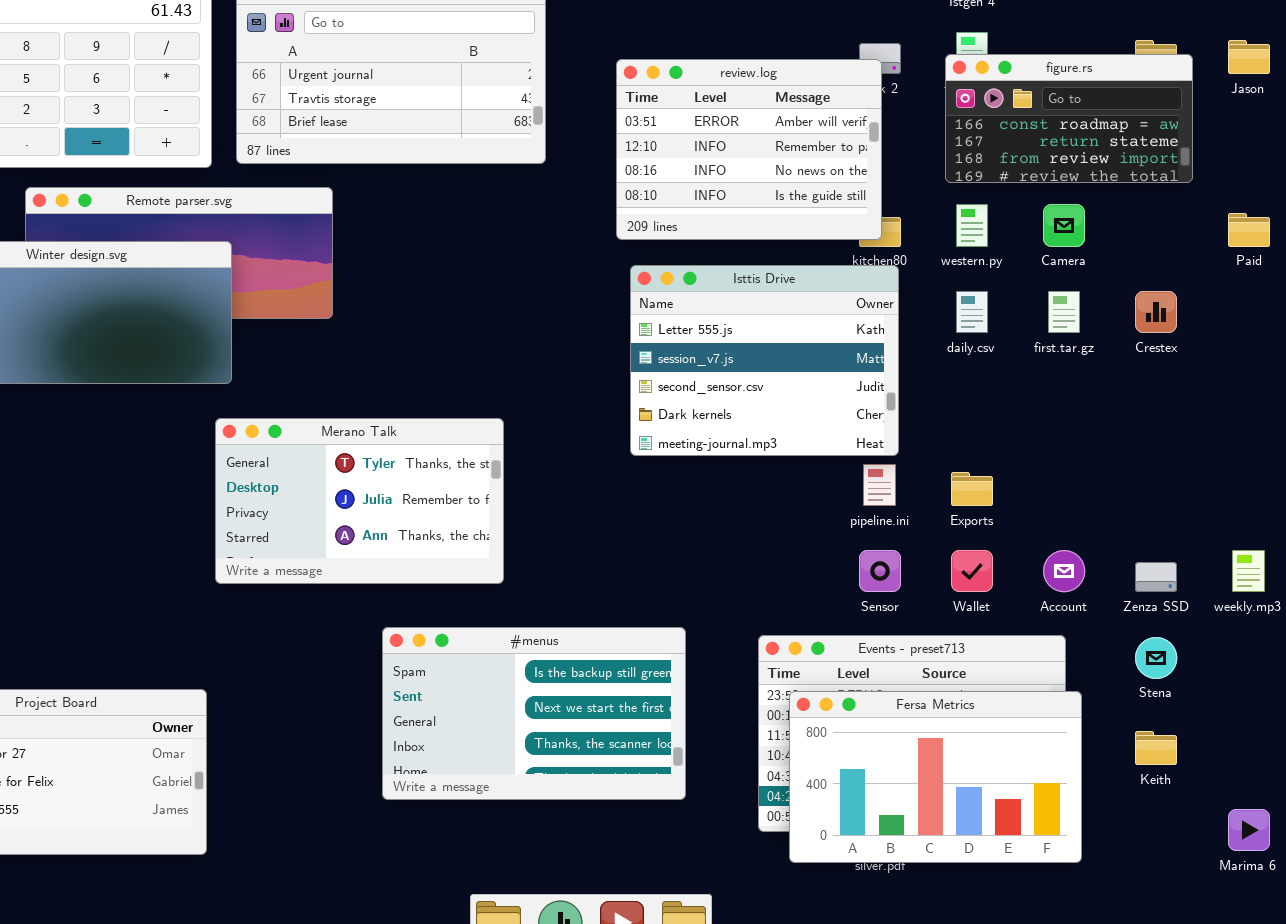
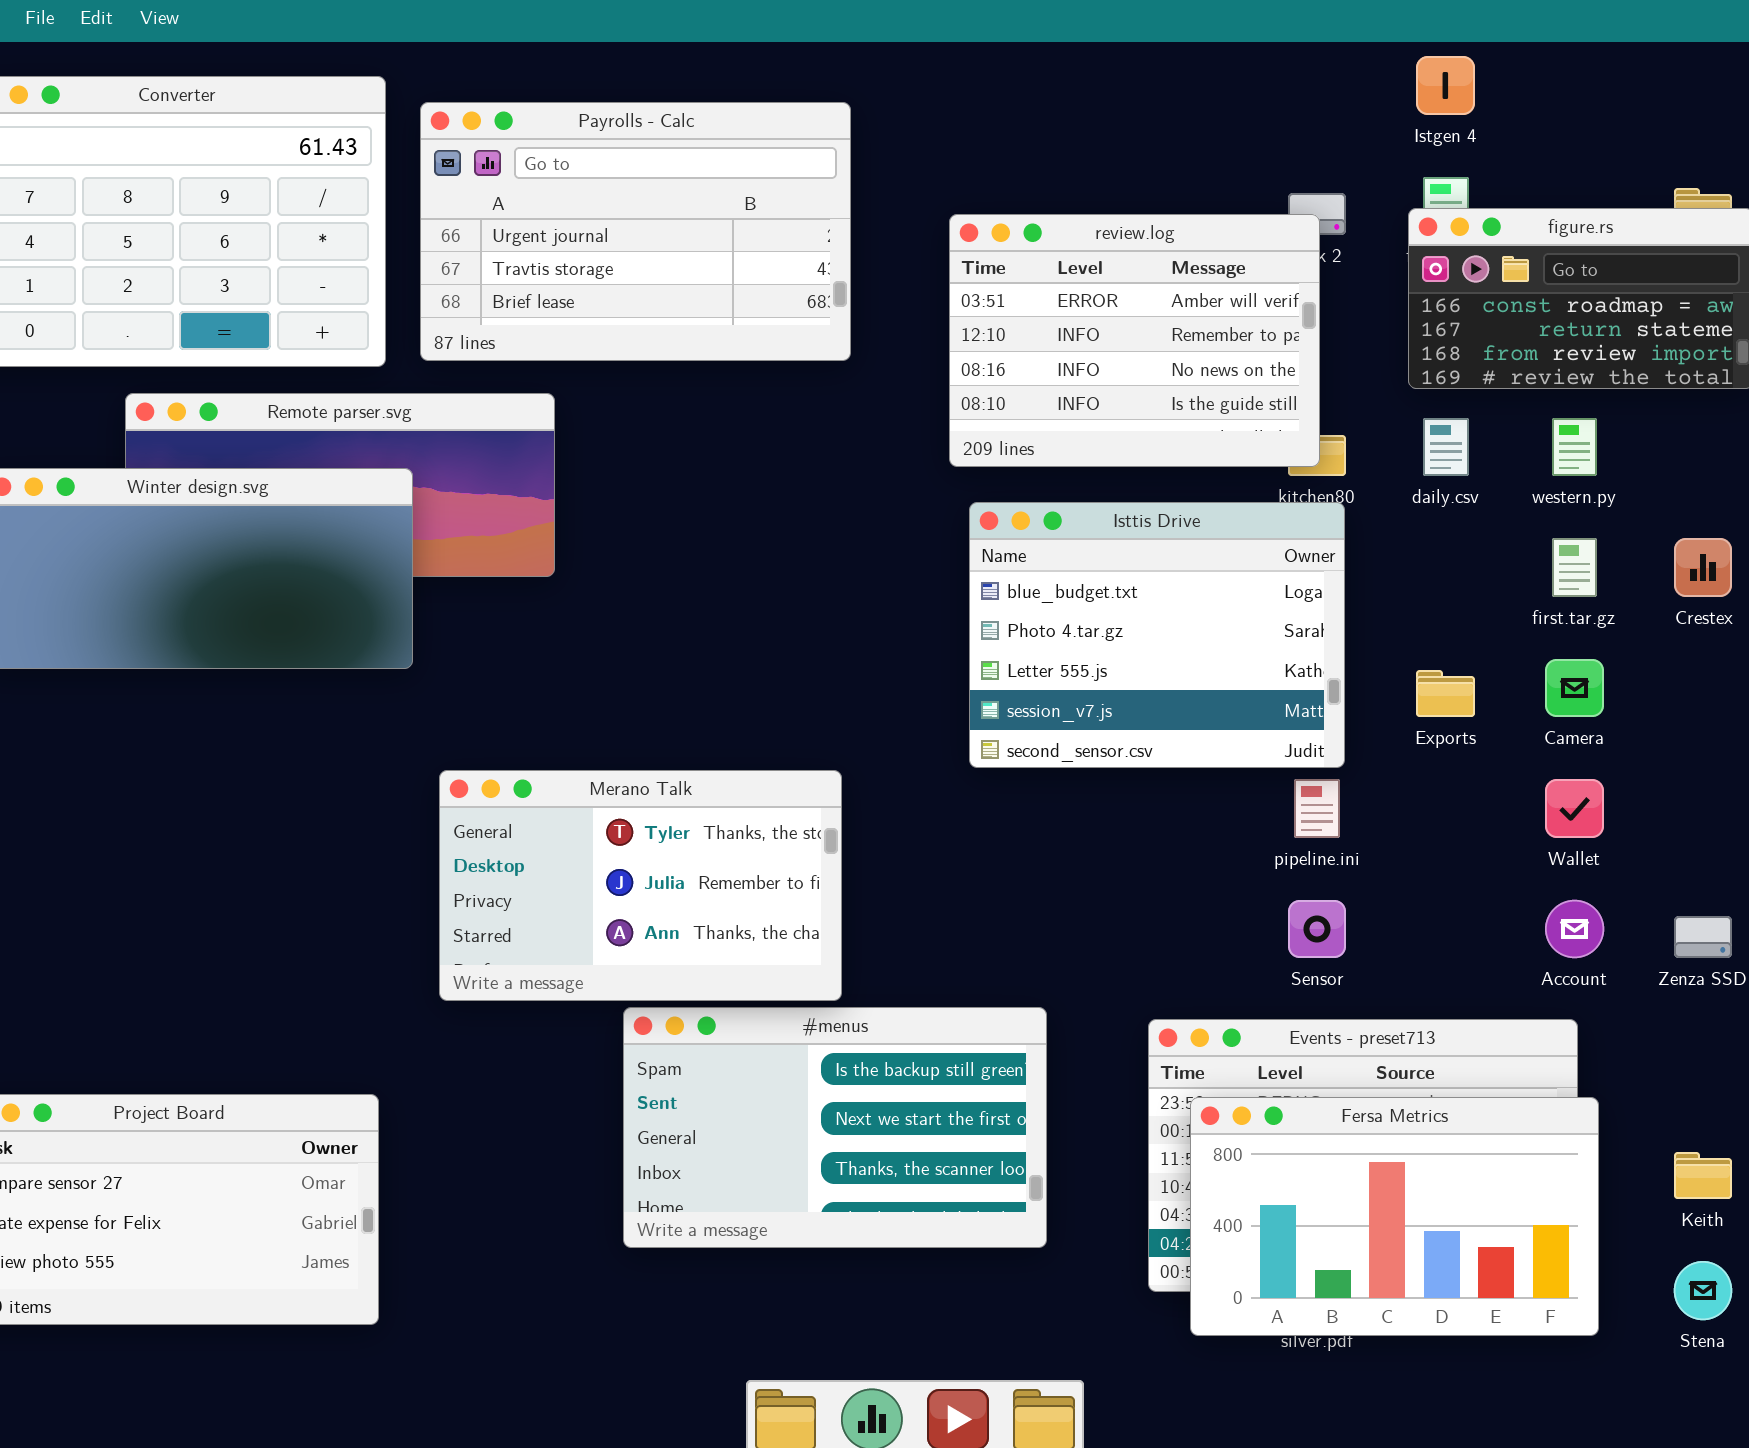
western.py: [956,204,988,247] -> [1552,418,1597,476], moved
Camera: [1043,204,1085,247] -> [1545,659,1604,717], moved
Isttis Drive: [630,265,899,456] -> [969,502,1345,768], scrolled up 2 rows
daily.csv: [956,291,988,333] -> [1423,418,1469,476], moved
Merano Talk: [215,418,504,584] -> [439,770,842,1001], moved
Exports: [951,472,993,506] -> [1416,670,1475,717], moved
Wallet: [951,550,993,592] -> [1545,779,1604,838], moved
Stena: [1135,637,1177,679] -> [1674,1261,1732,1320], moved

